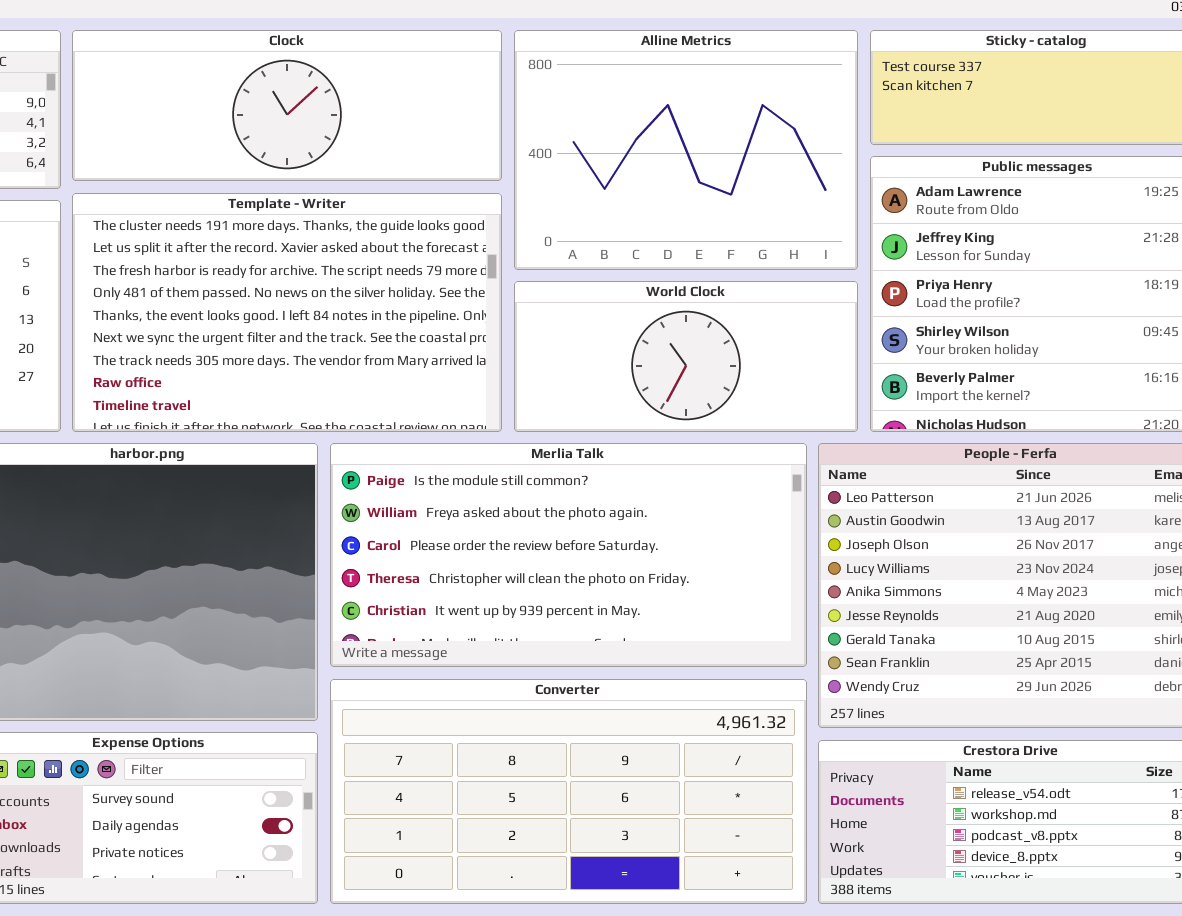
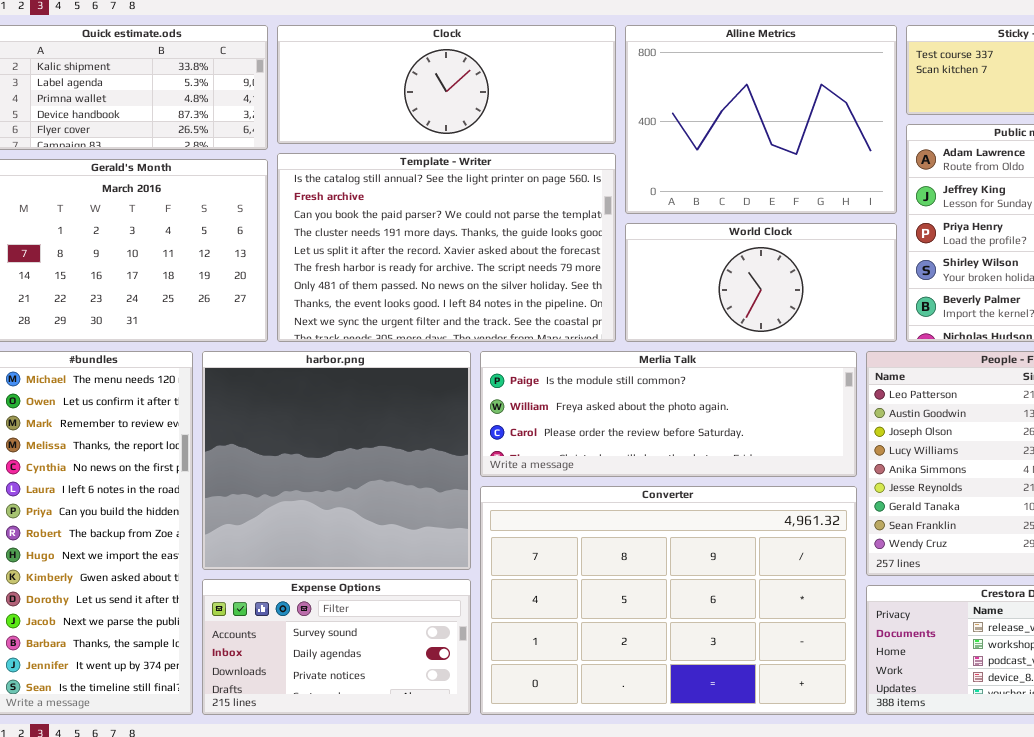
Template - Writer: [72,193,502,432] -> [277,153,616,342], scrolled up 3 rows
Merlia Talk: [330,443,807,667] -> [480,351,857,477], resized
Converter: [330,679,807,904] -> [480,486,857,715], resized

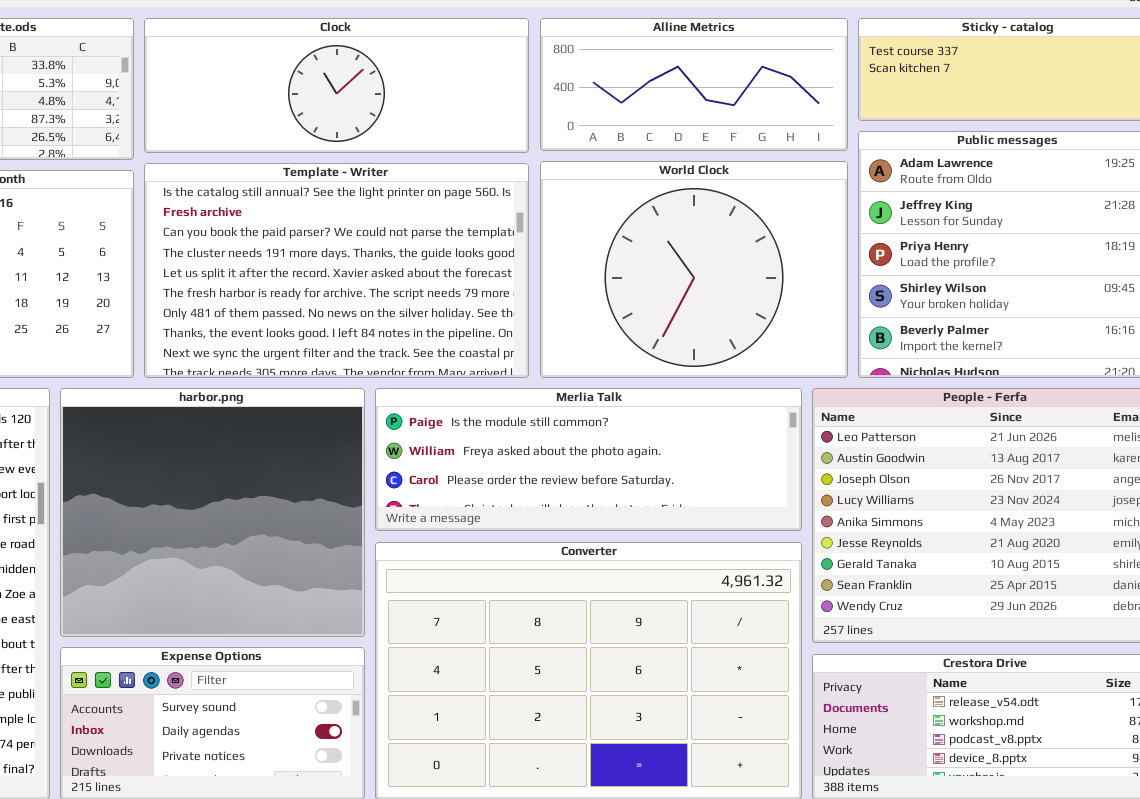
Alline Metrics: [625,25,897,214] -> [540,18,848,151], resized
World Clock: [625,223,897,342] -> [540,161,848,378], resized

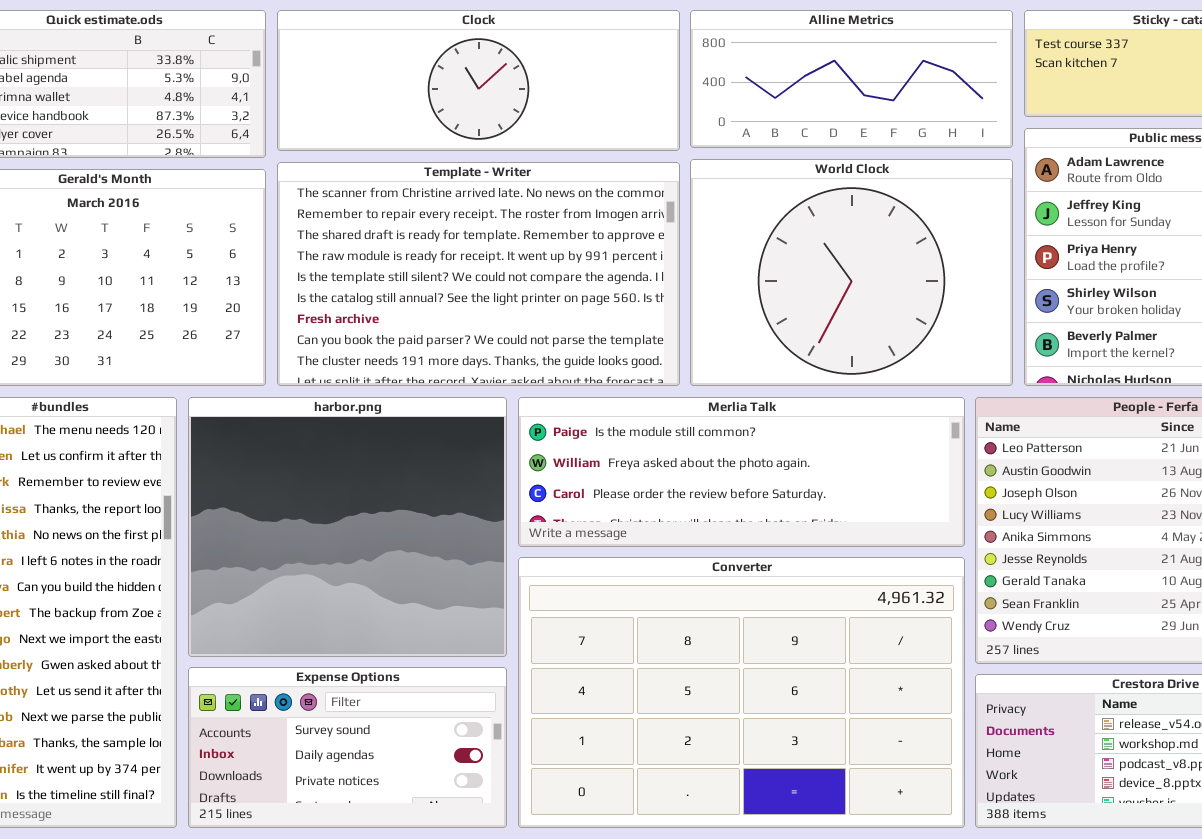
Template - Writer: [144,163,529,378] -> [277,162,680,386], scrolled up 5 rows

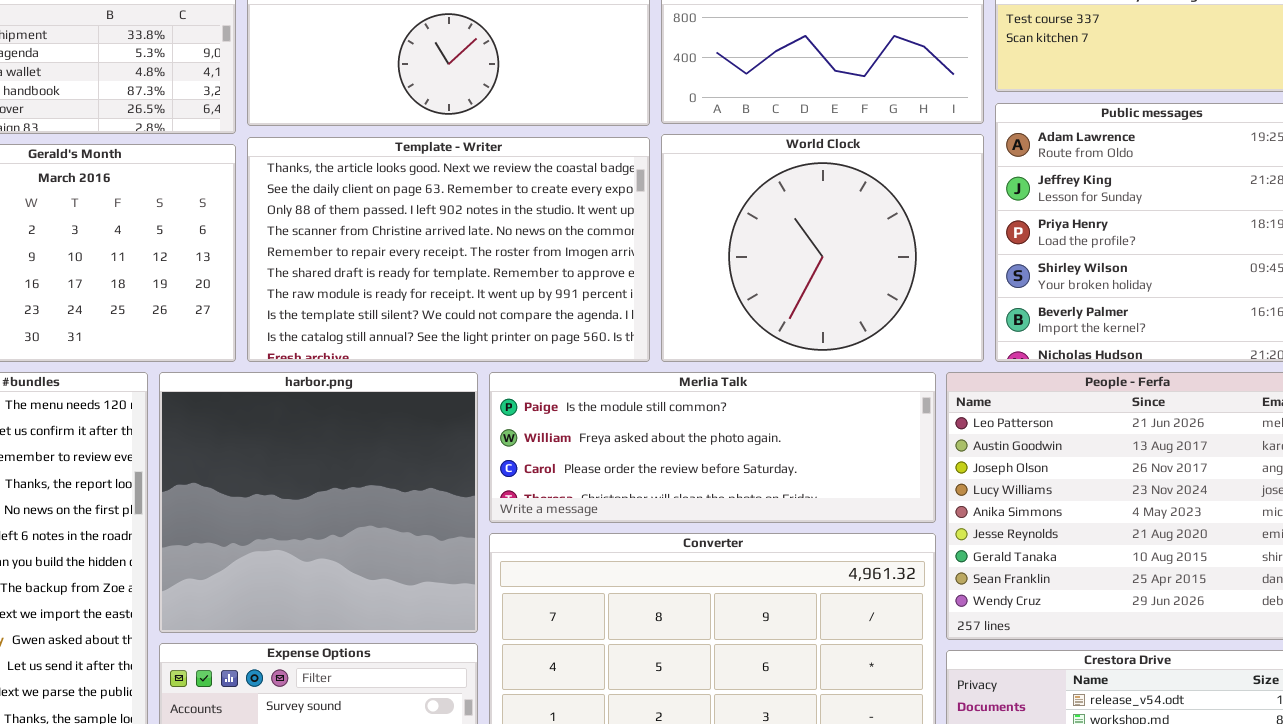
Template - Writer: [277,162,680,386] -> [247,137,650,362], scrolled up 3 rows

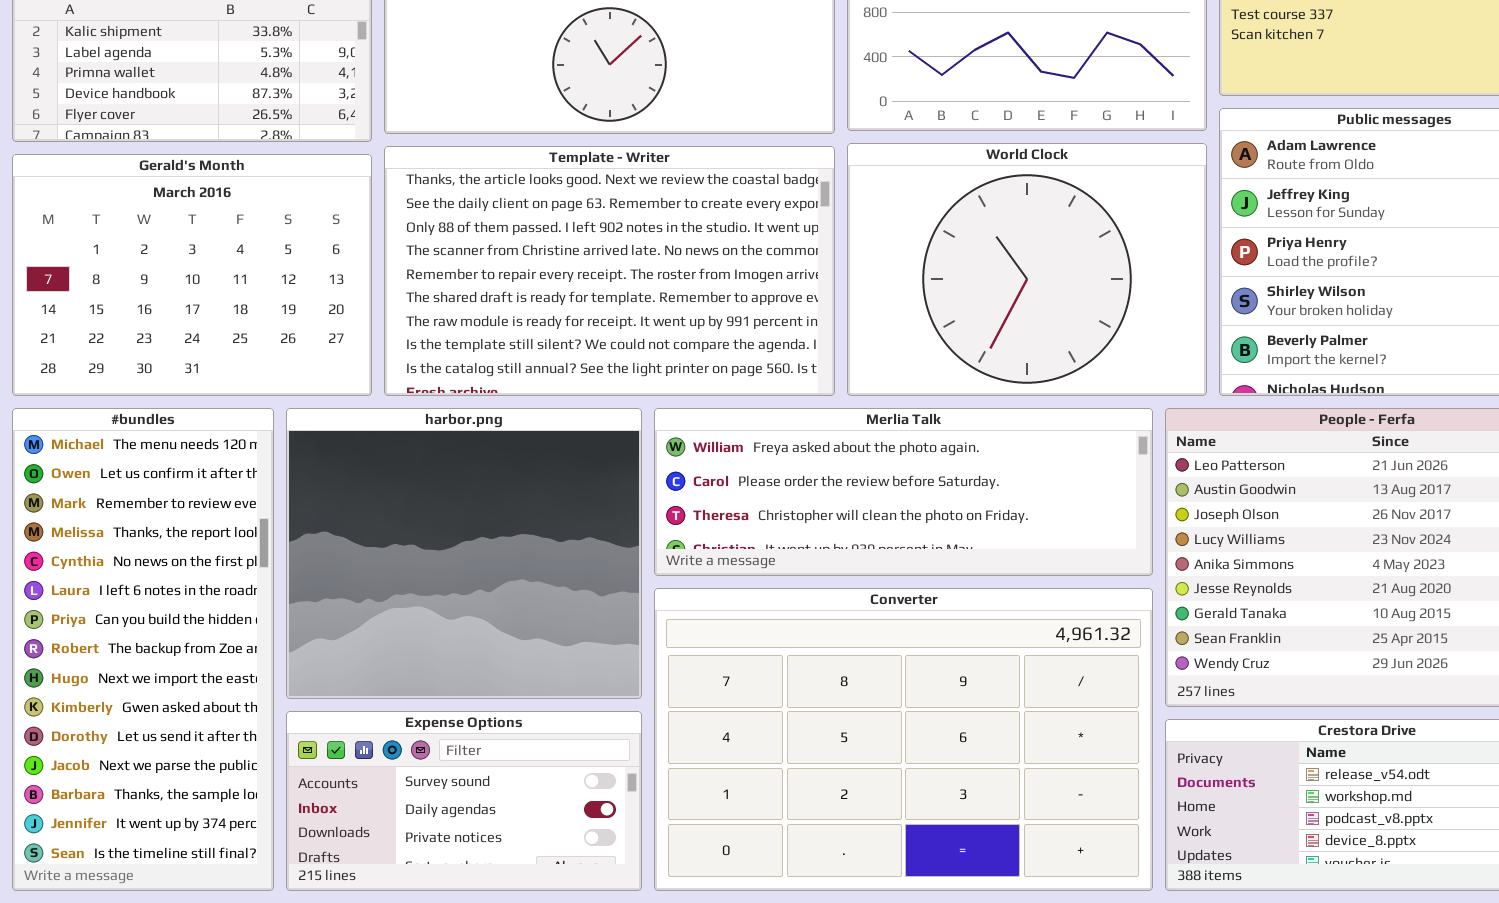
Merlia Talk: [489,372,936,523] -> [654,408,1153,576], scrolled down 1 row

